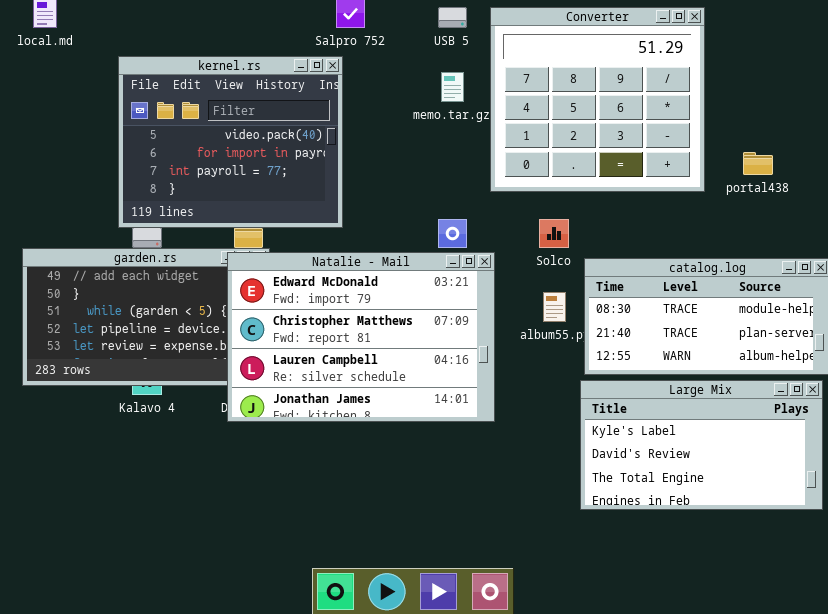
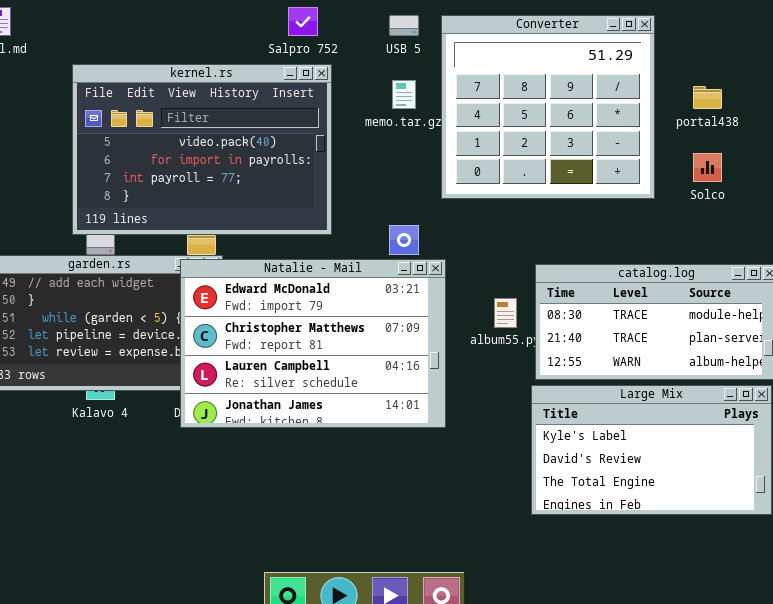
kernel.rs: [118,56,343,228] -> [72,64,332,235], resized
portal438: [743,152,773,175] -> [693,86,722,109], moved
Solco: [539,219,569,248] -> [693,153,722,182], moved

